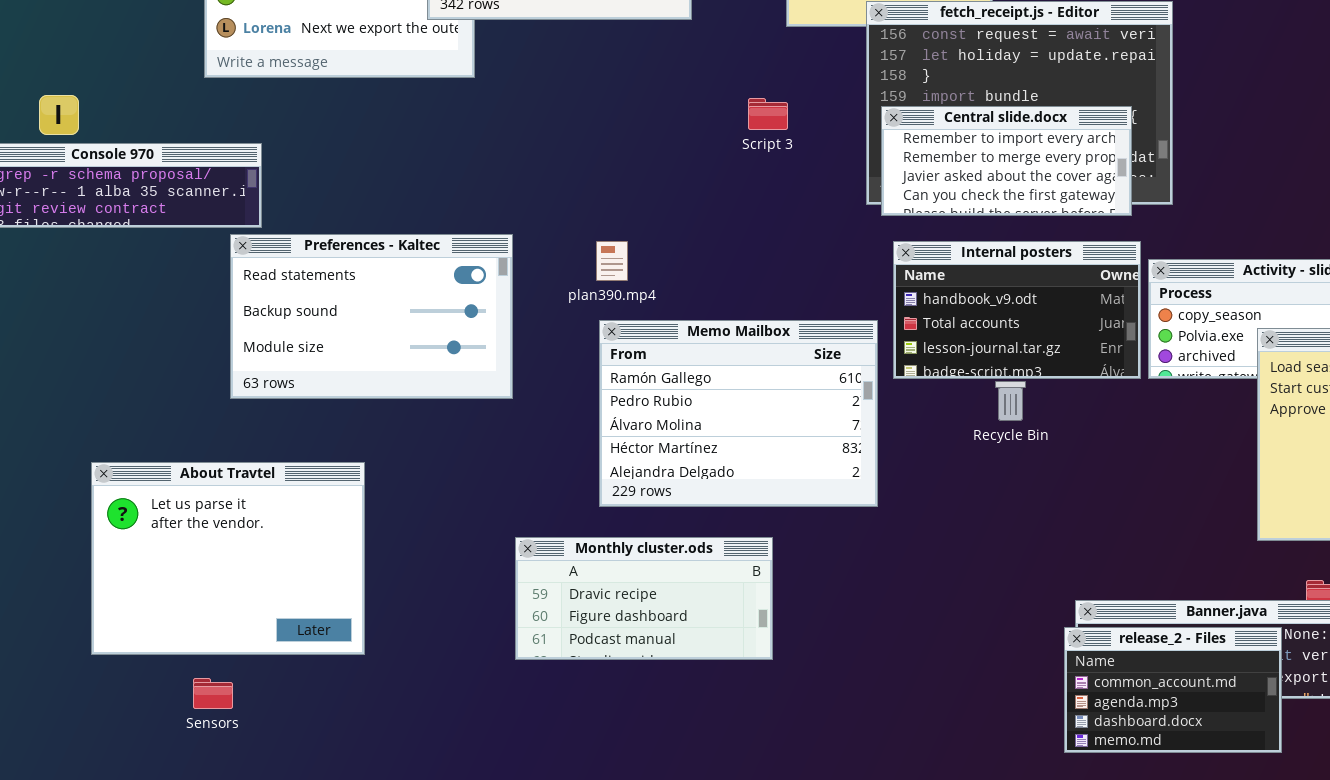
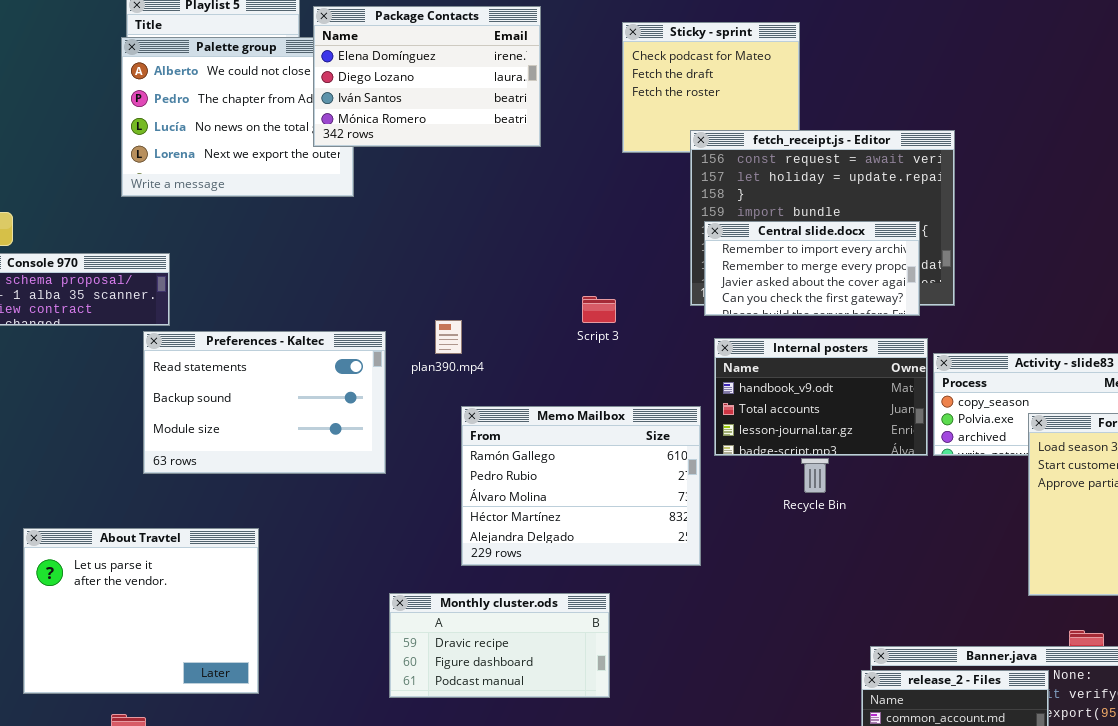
Script 3: [748,98,788,130] -> [582,296,616,323], moved
plan390.mp4: [596,241,628,281] -> [435,320,462,354], moved

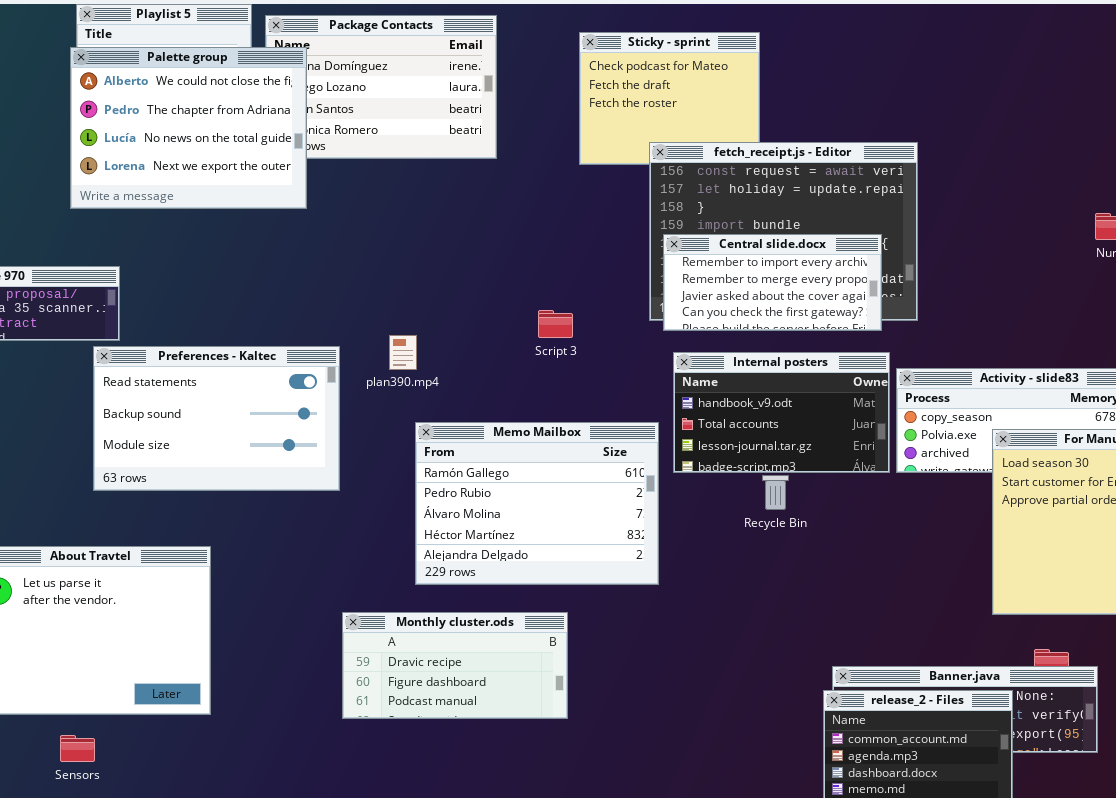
Palette group: [121,37,354,197] -> [70,47,307,209], raised

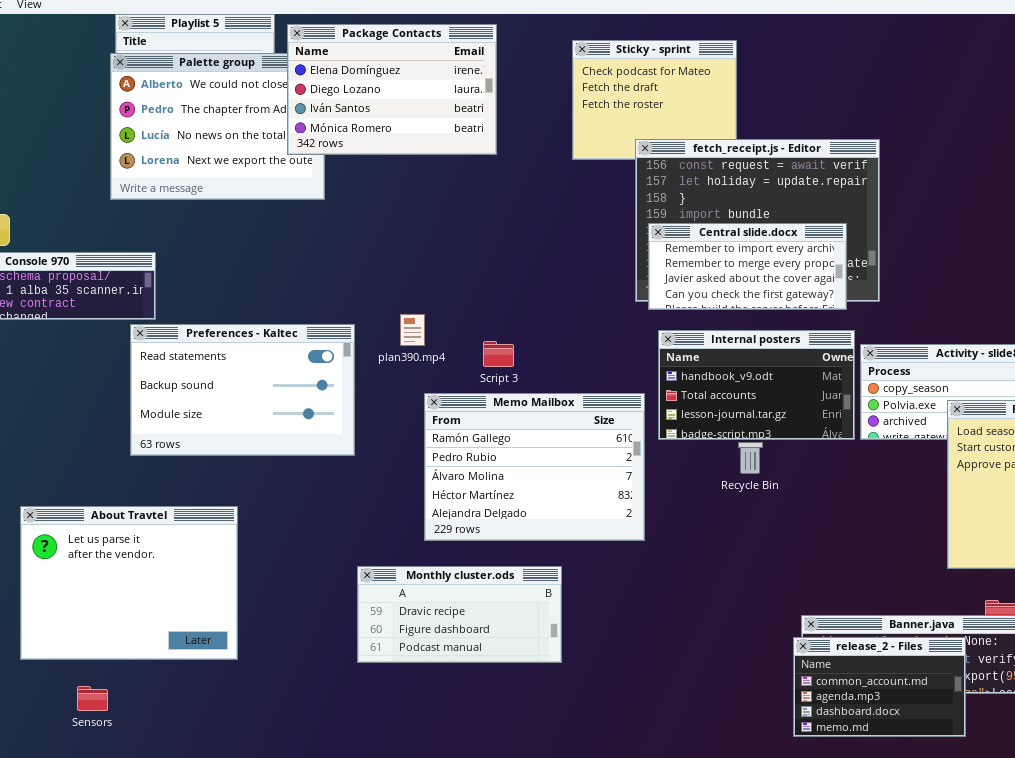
Package Contacts: [265,15,497,159] -> [287,24,497,155], raised
Script 3: [538,310,573,338] -> [483,341,514,367], moved
Sensors: [60,735,95,762] -> [77,686,108,711], moved

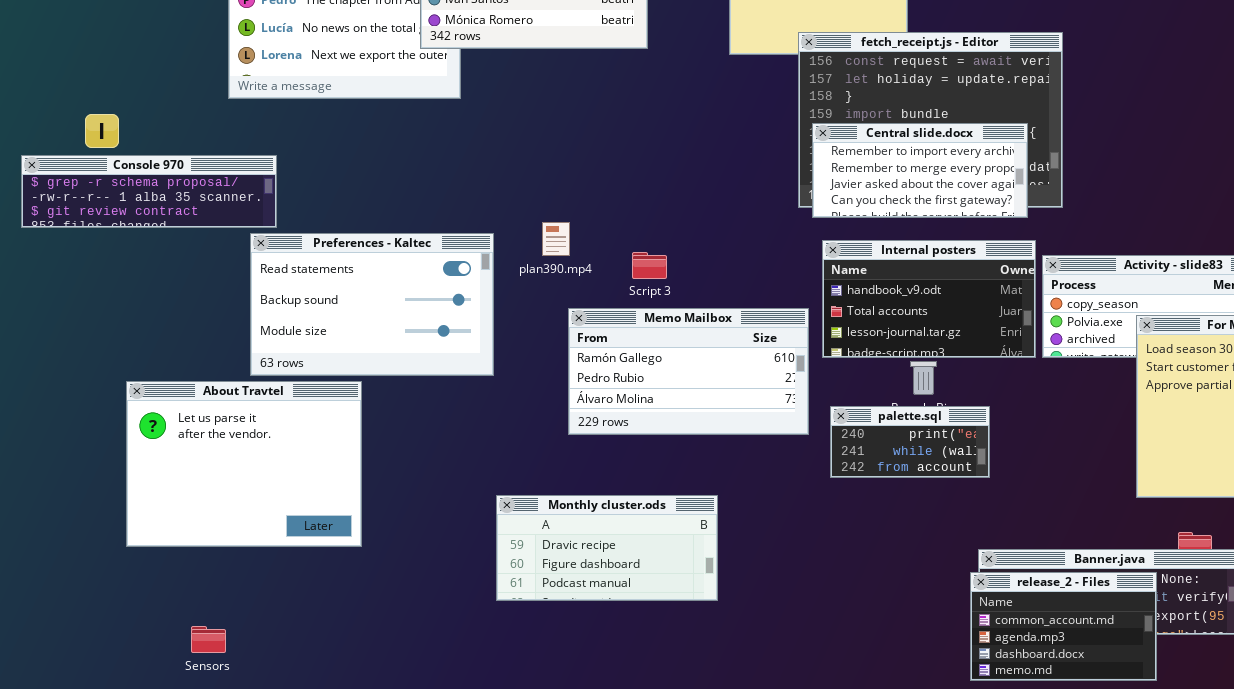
Memo Mailbox: [424,393,645,541] -> [568,308,809,435], resized
palette.sql: none -> [830,406,990,478], opened
About Travtel: [20,506,238,660] -> [126,381,362,547], moved

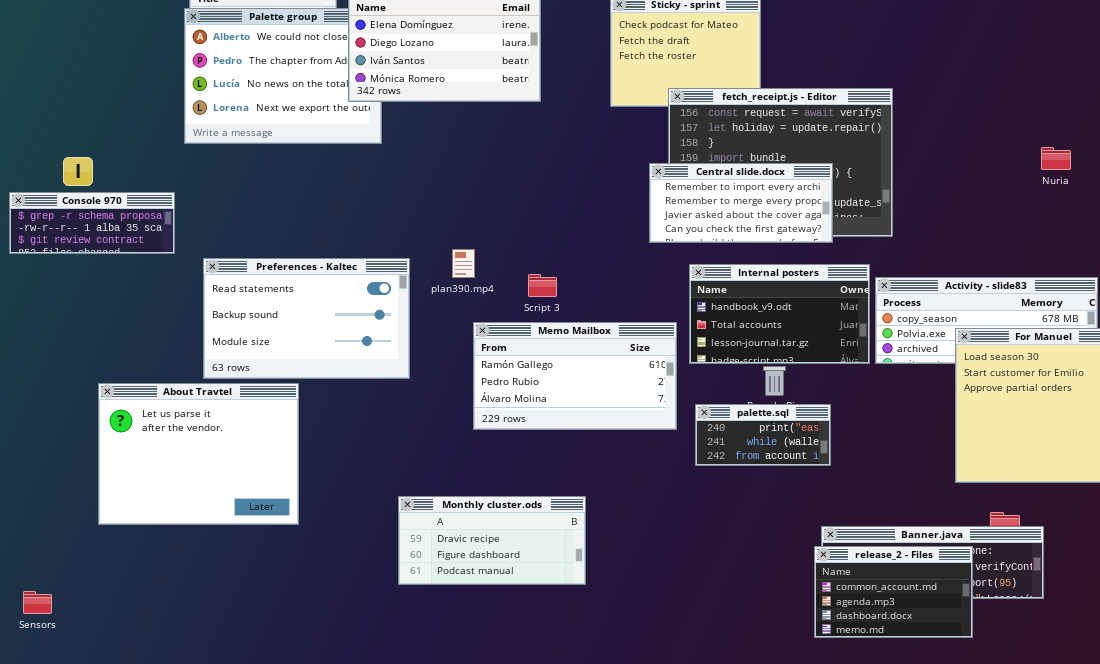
Central slide.docx: [812,123,1028,218] -> [649,163,833,243], moved
Console 970: [21,155,277,228] -> [9,192,175,254], resized
Monthly cluster.ods: [496,495,718,601] -> [398,496,586,585], moved
Sensors: [191,626,226,653] -> [23,591,52,614], moved

